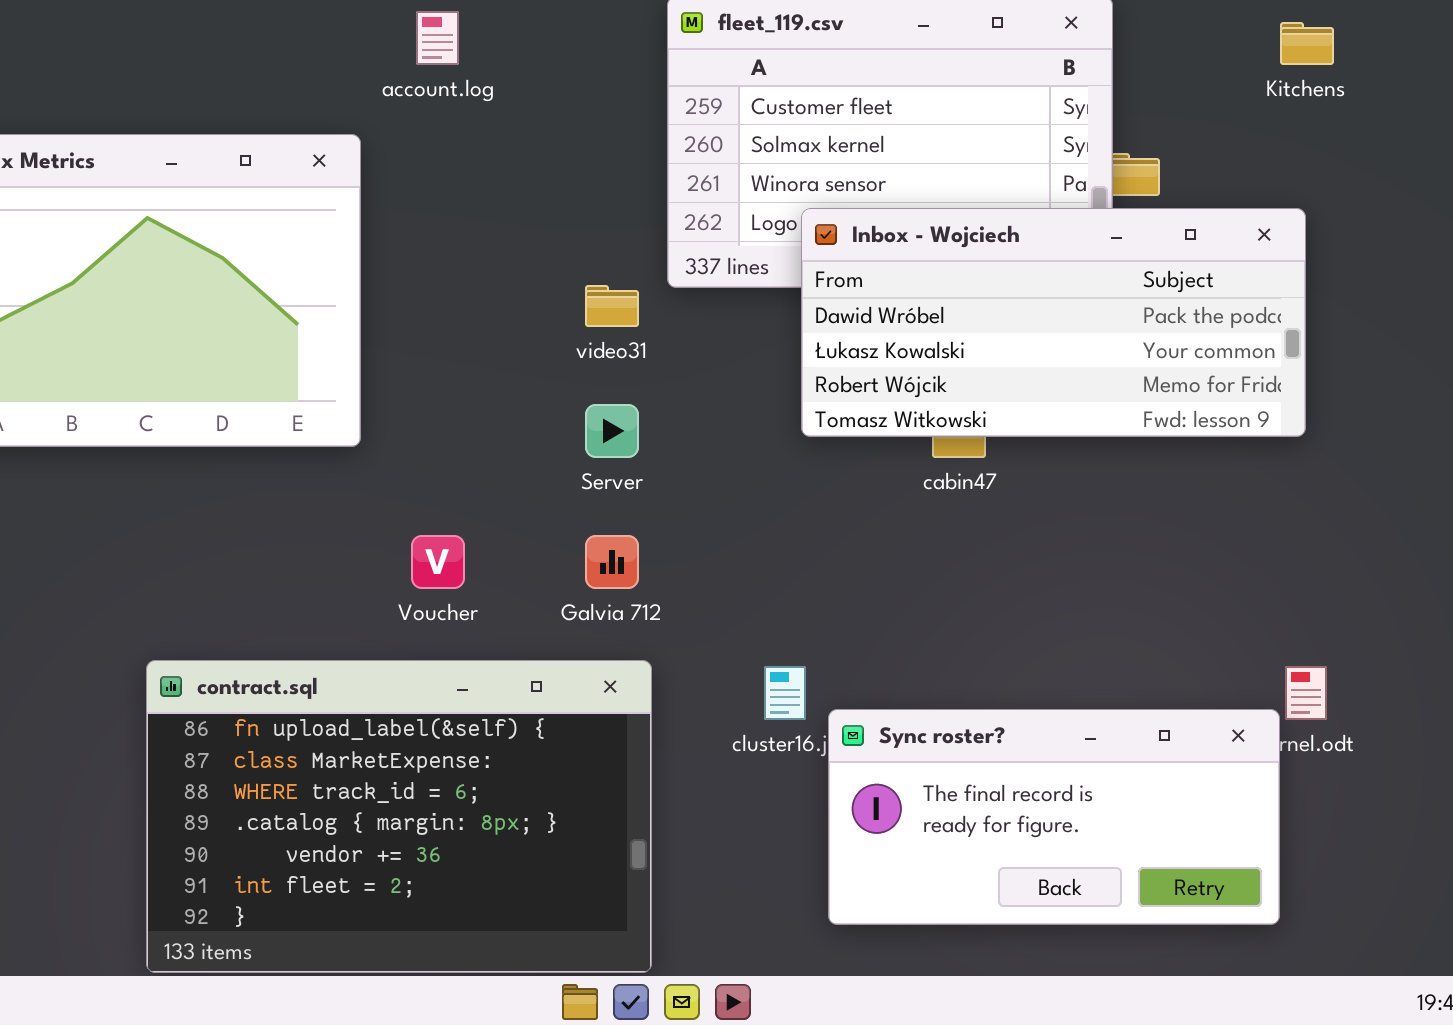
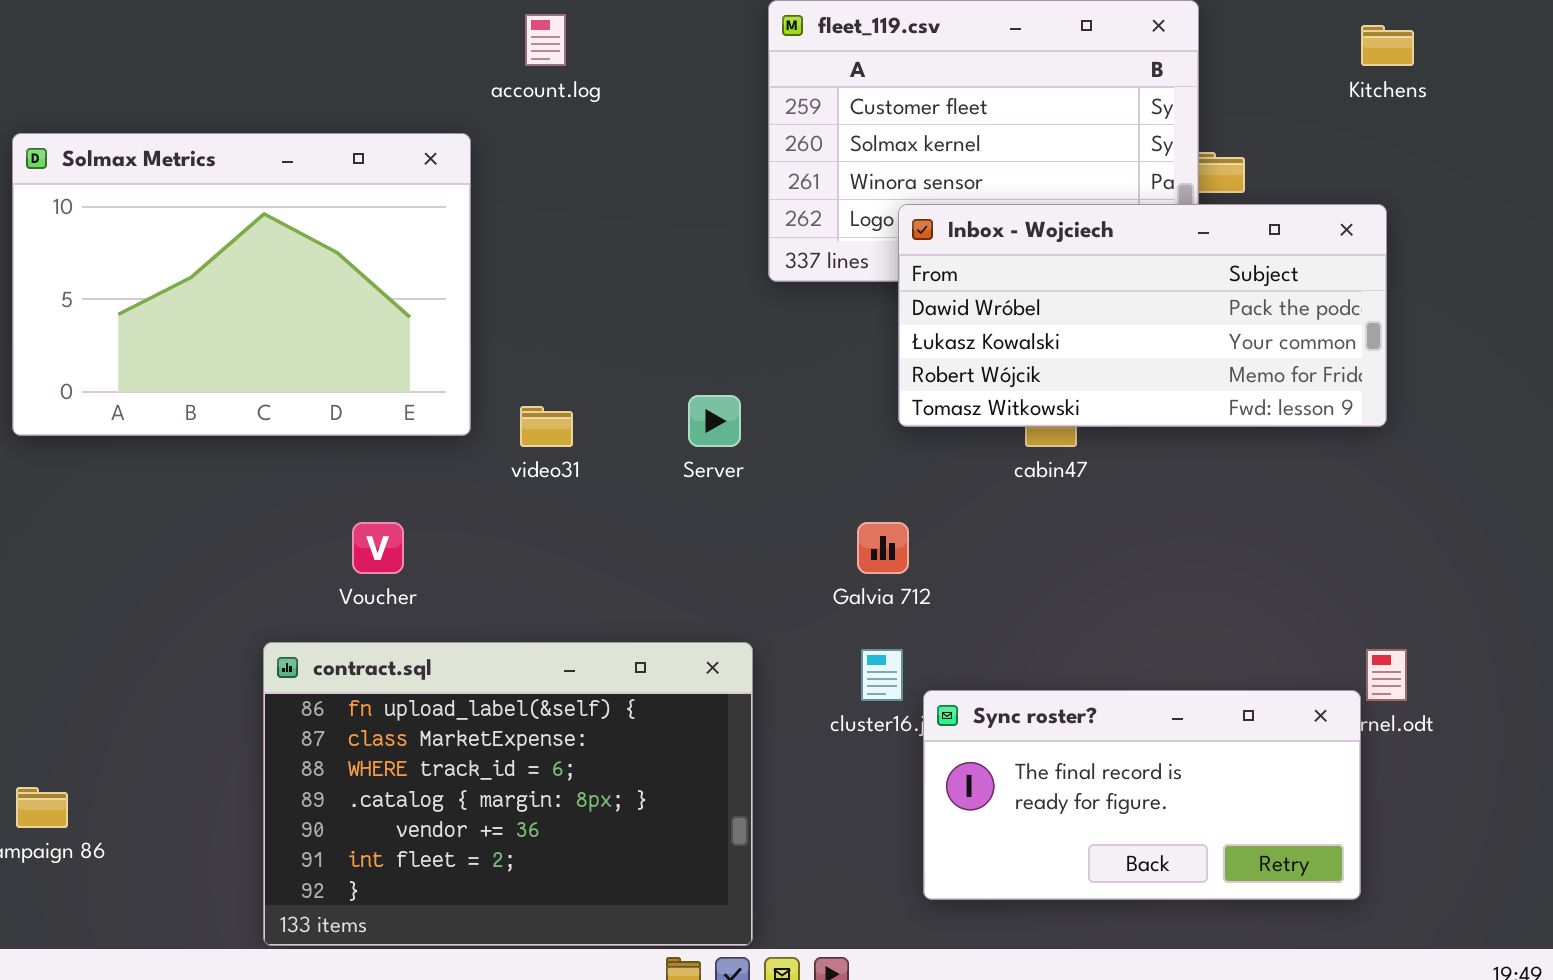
video31: [585,285,639,327] -> [520,406,573,447], moved
Voucher: [411,535,465,589] -> [352,522,404,574], moved
Galvia 712: [585,535,639,589] -> [857,522,909,574], moved

